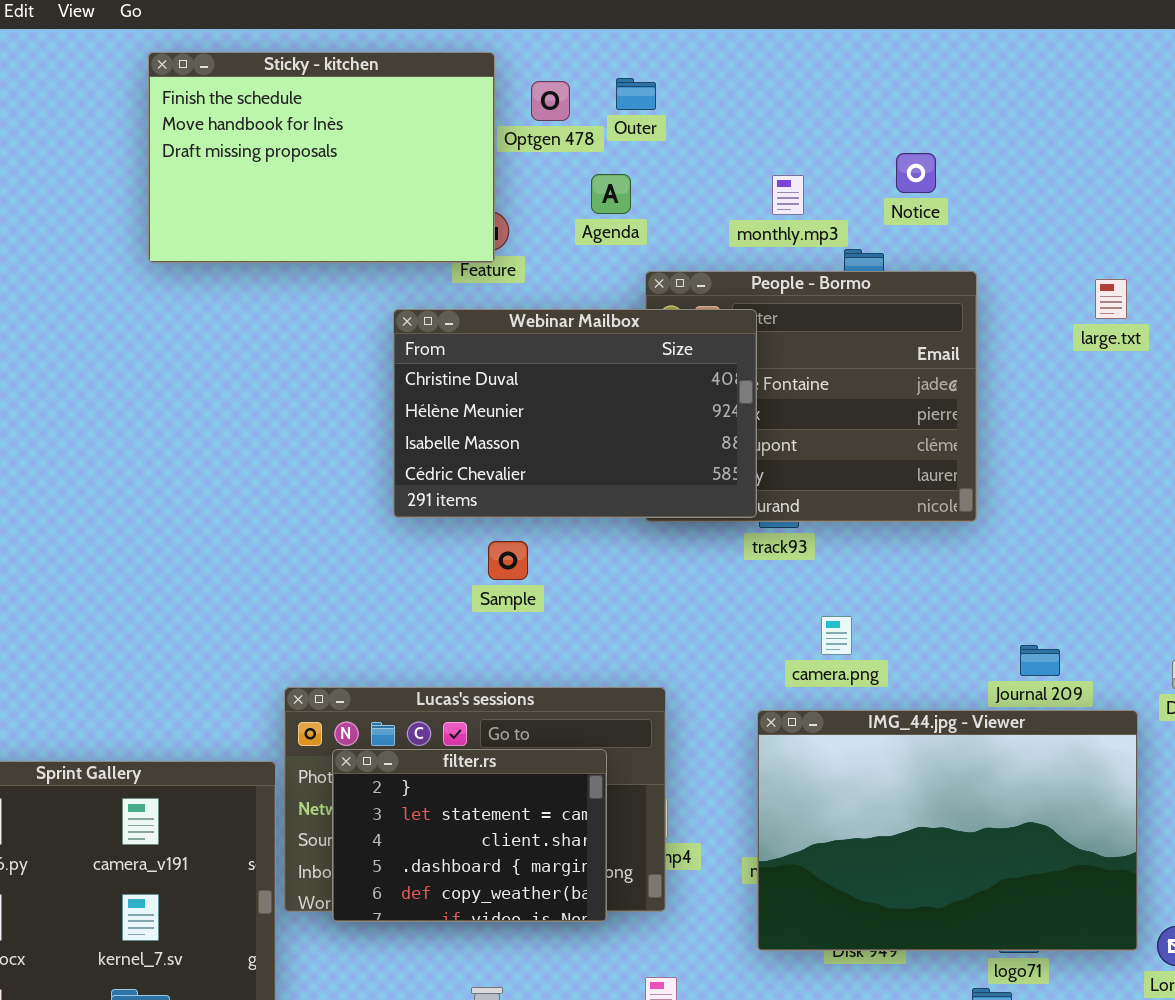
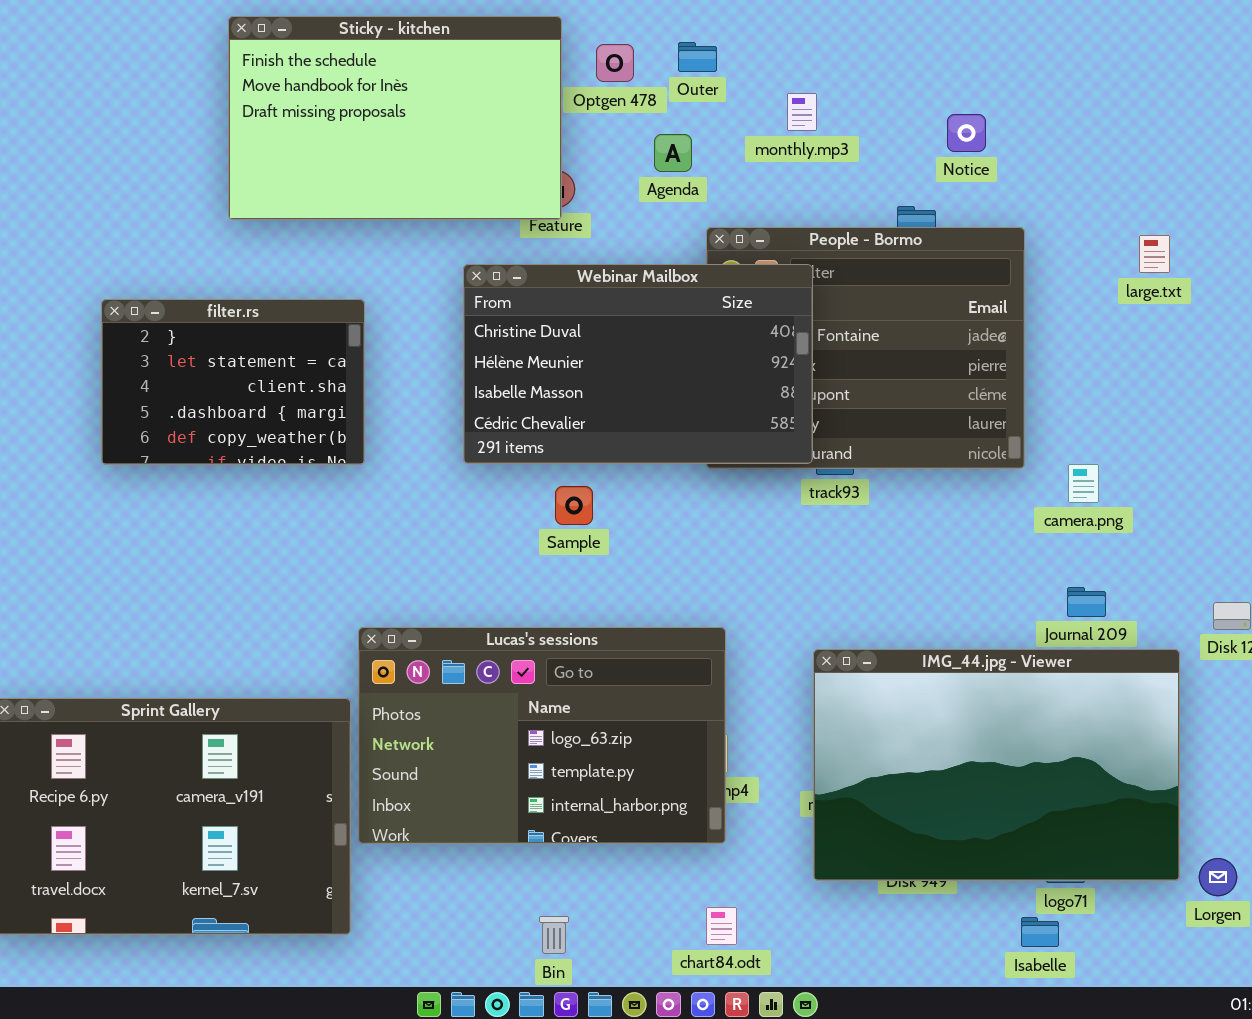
monthly.mp3: [772,175,804,215] -> [787,93,817,131], moved
camera.png: [821,616,852,655] -> [1068,464,1099,503], moved
filter.rs: [332,749,607,922] -> [101,299,365,465], moved

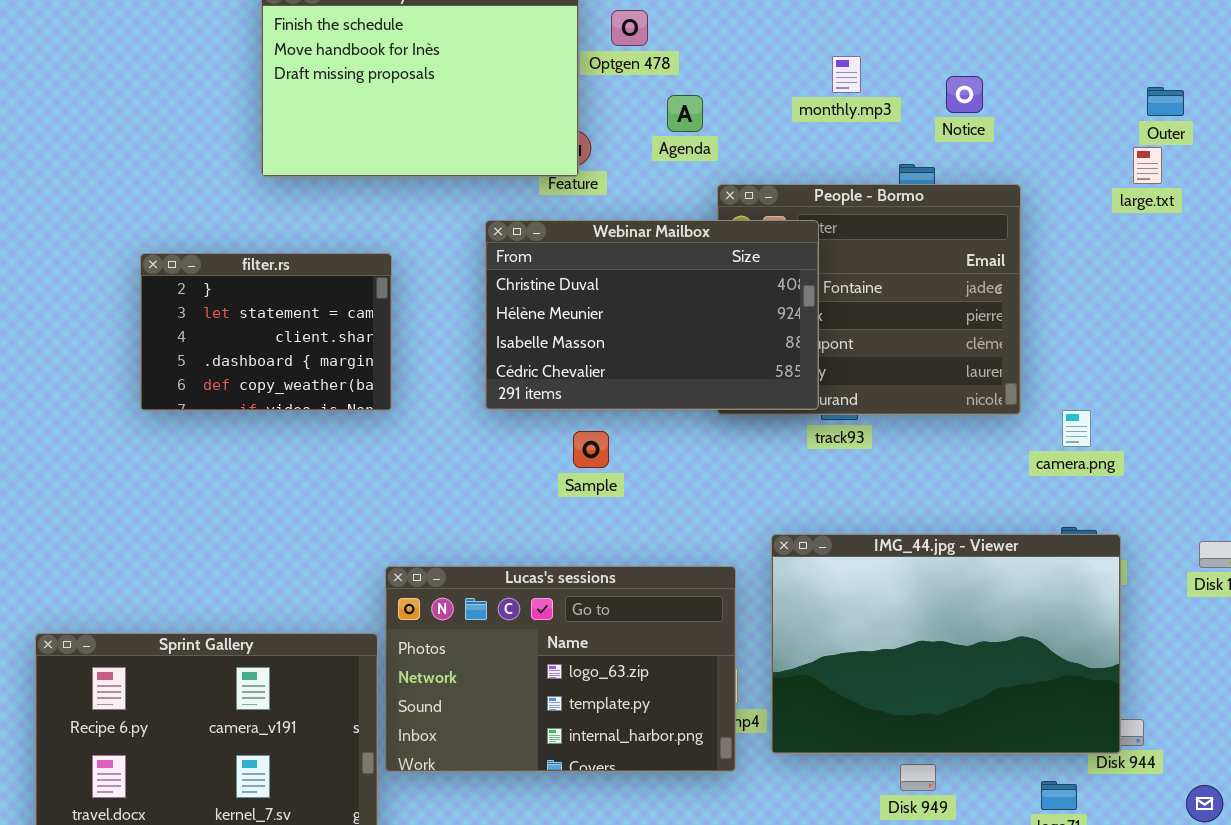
Outer: [678,42,717,72] -> [1147,87,1184,116], moved
monthly.mp3: [787,93,817,131] -> [832,56,861,93], moved
large.txt: [1139,235,1170,273] -> [1133,147,1162,184], moved
IMG_44.jpg - Viewer: [813,649,1180,881] -> [771,534,1121,754], moved

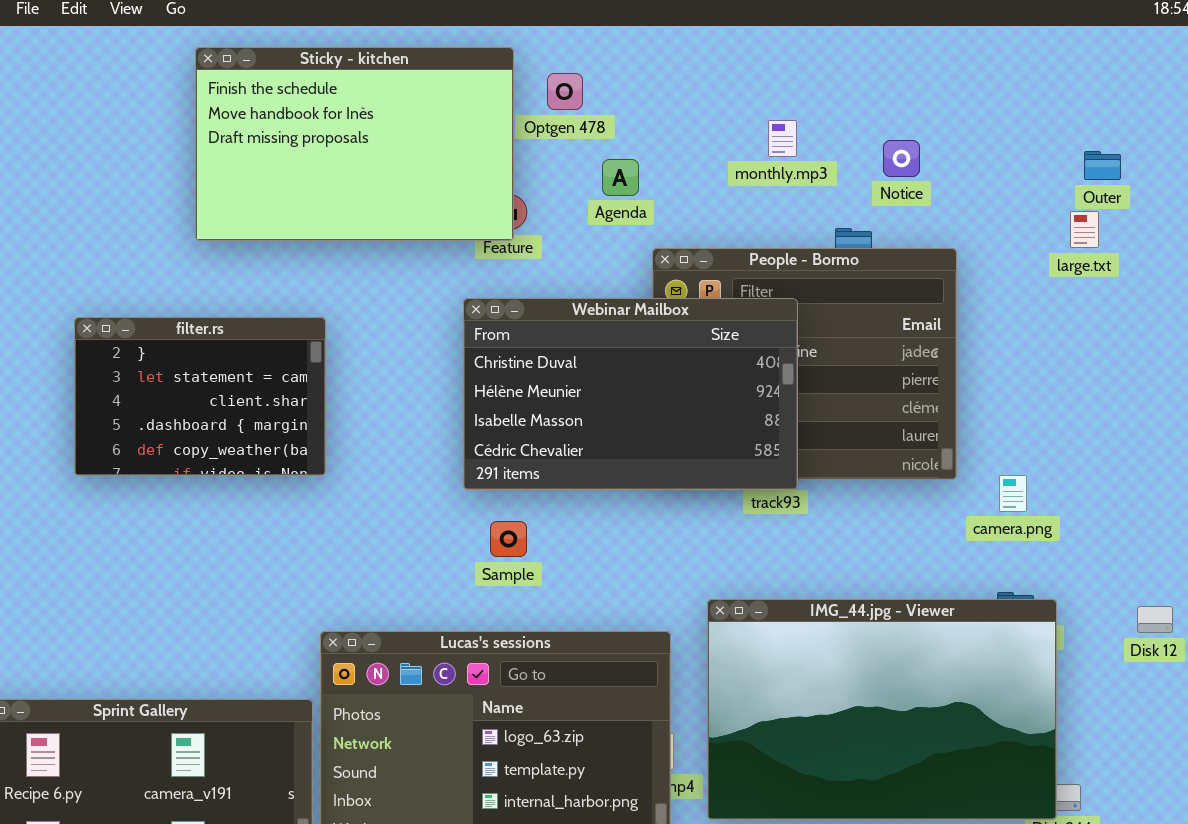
Webinar Mailbox: [485,220,819,410] -> [463,298,798,490], moved
Sample: [573,431,609,468] -> [490,521,527,557], moved

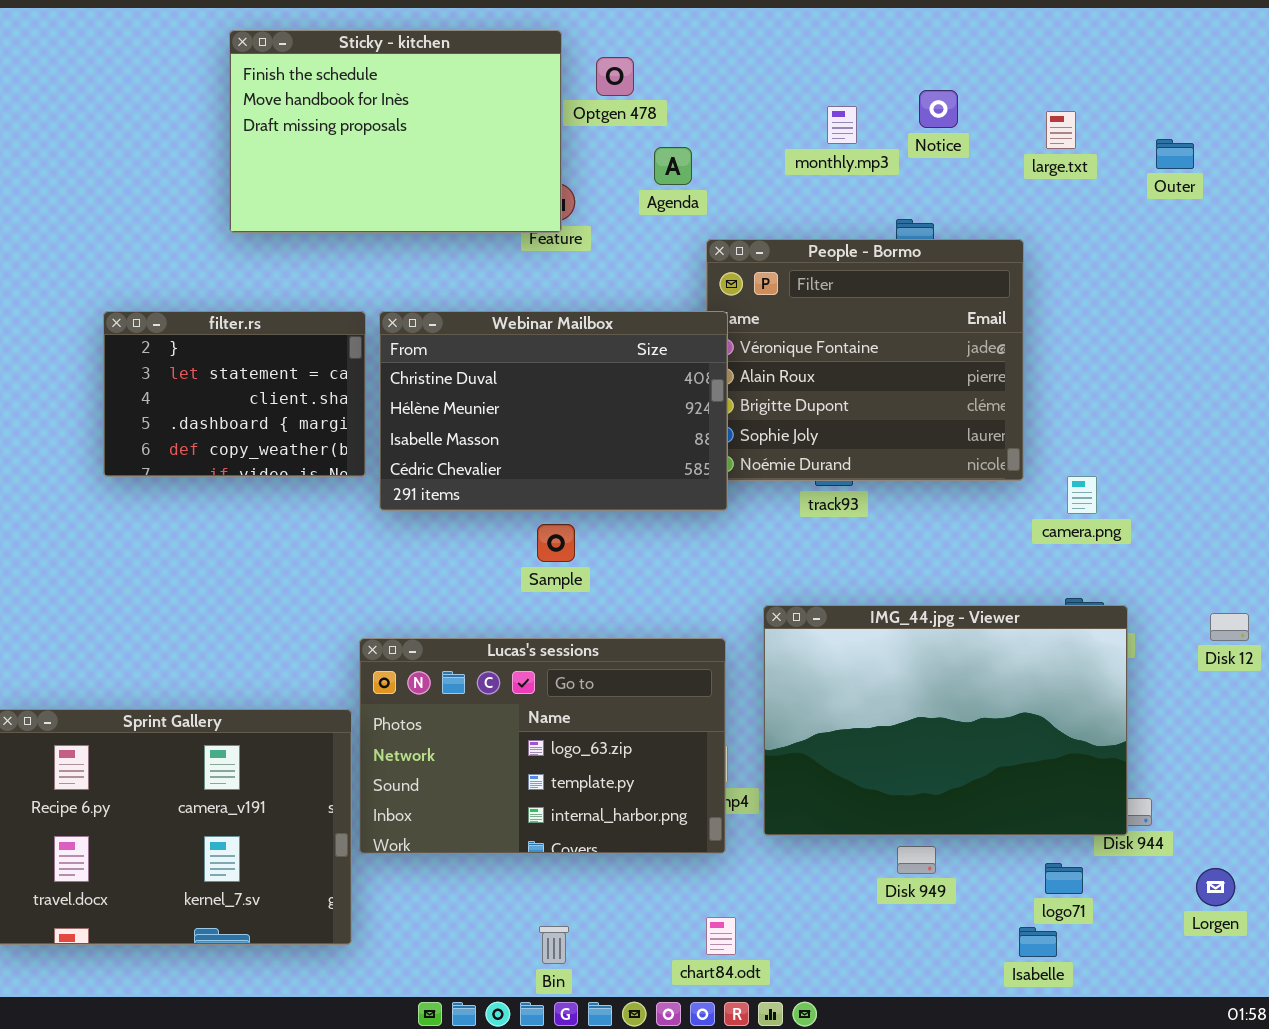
Notice: [883,140,920,177] -> [919,90,958,128], moved
large.txt: [1070,211,1099,248] -> [1046,111,1076,149], moved
Webinar Mailbox: [463,298,798,490] -> [379,311,728,511], moved

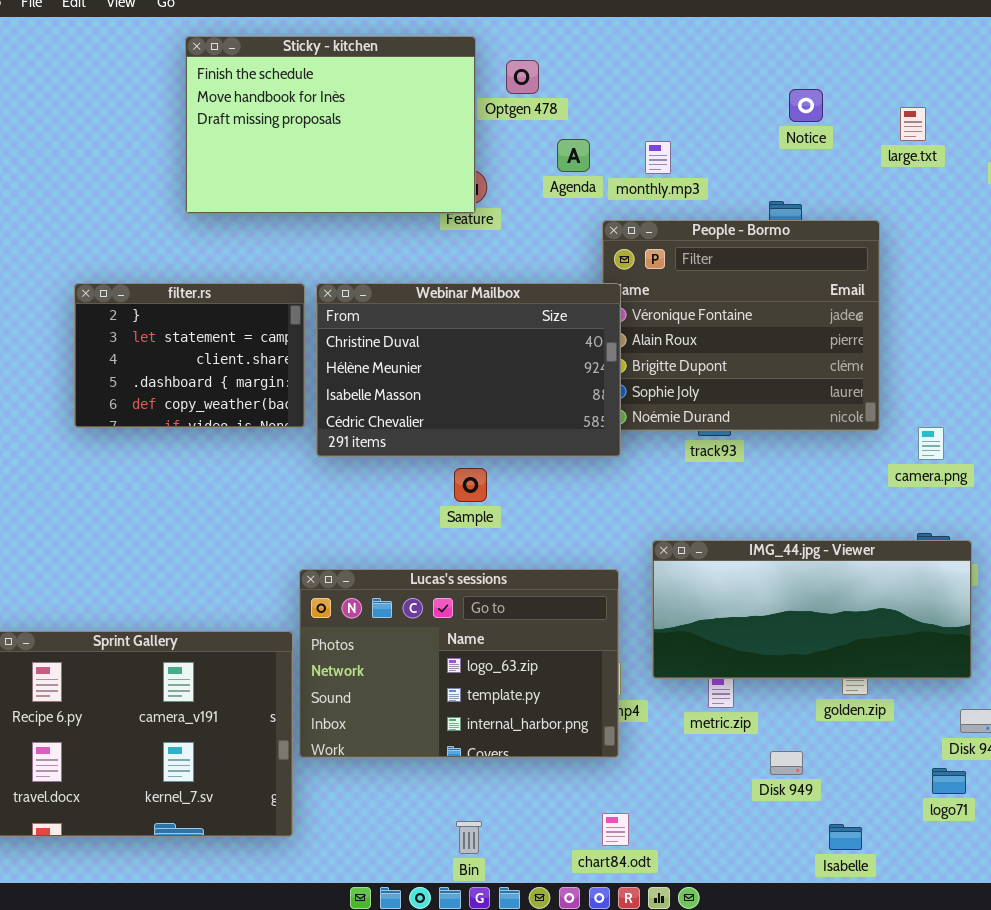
monthly.mp3: [827,106,857,144] -> [645,141,671,174], moved
IMG_44.jpg - Viewer: [763,605,1128,836] -> [652,540,972,679], resized
logo71: [1045,863,1083,894] -> [932,768,966,794], moved
Isabelle: [1019,927,1057,957] -> [829,824,862,850], moved

